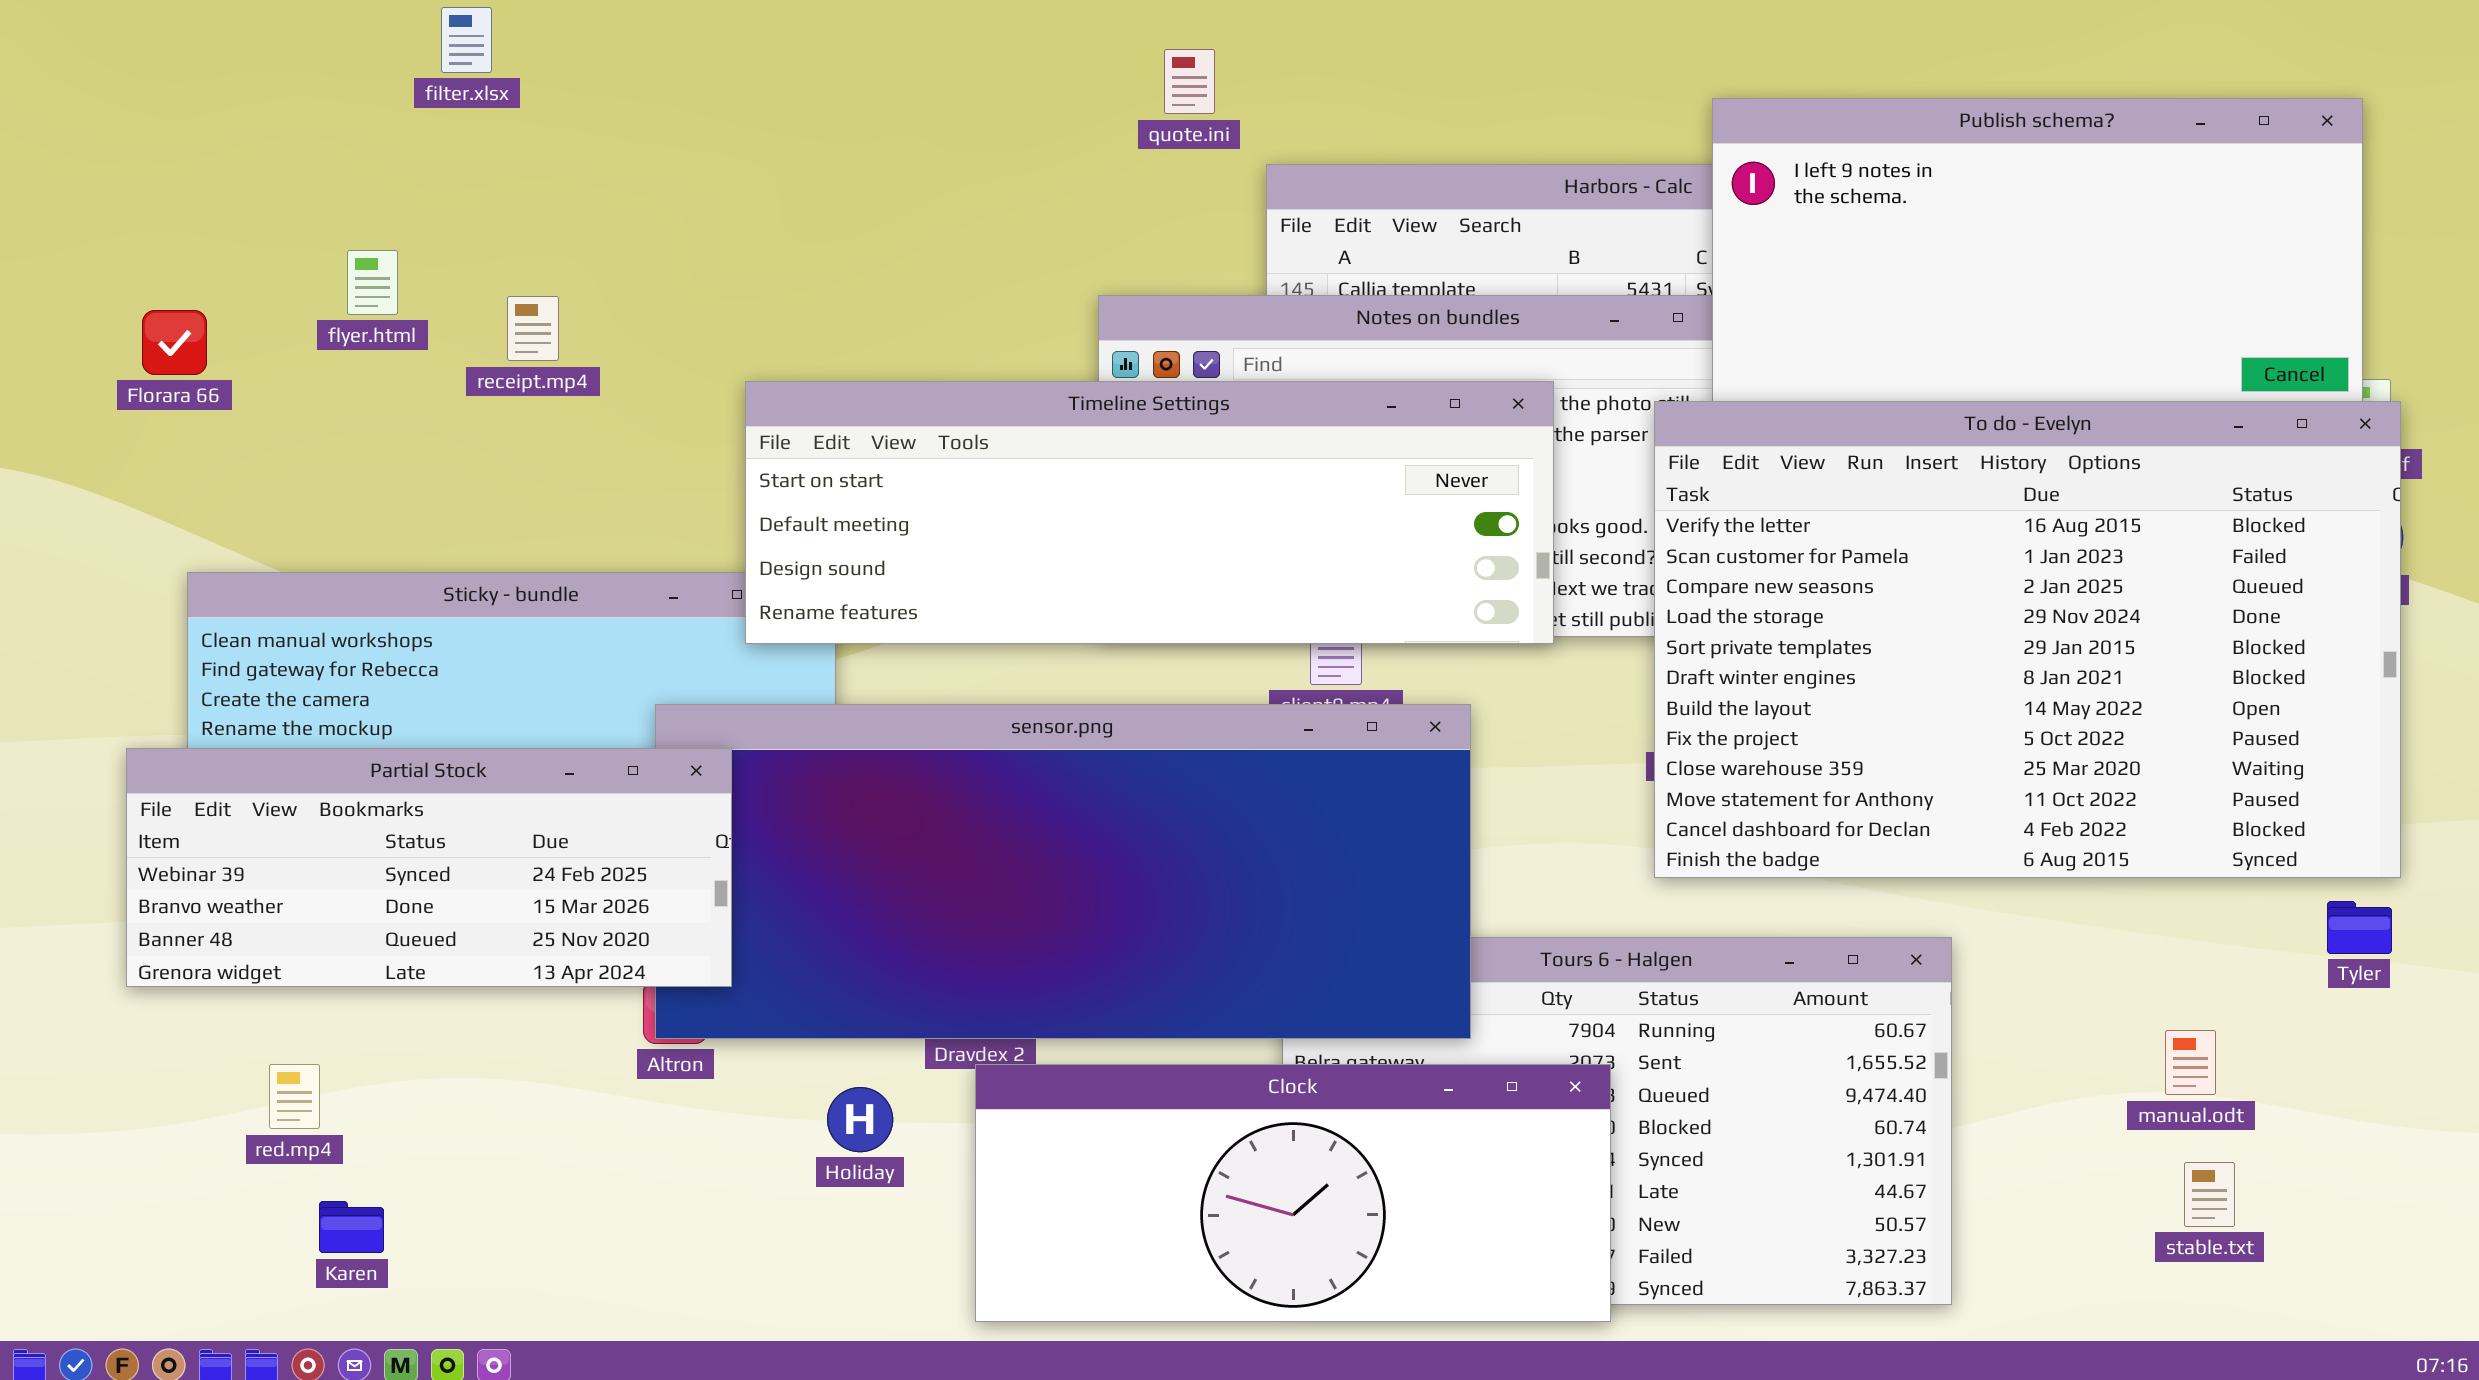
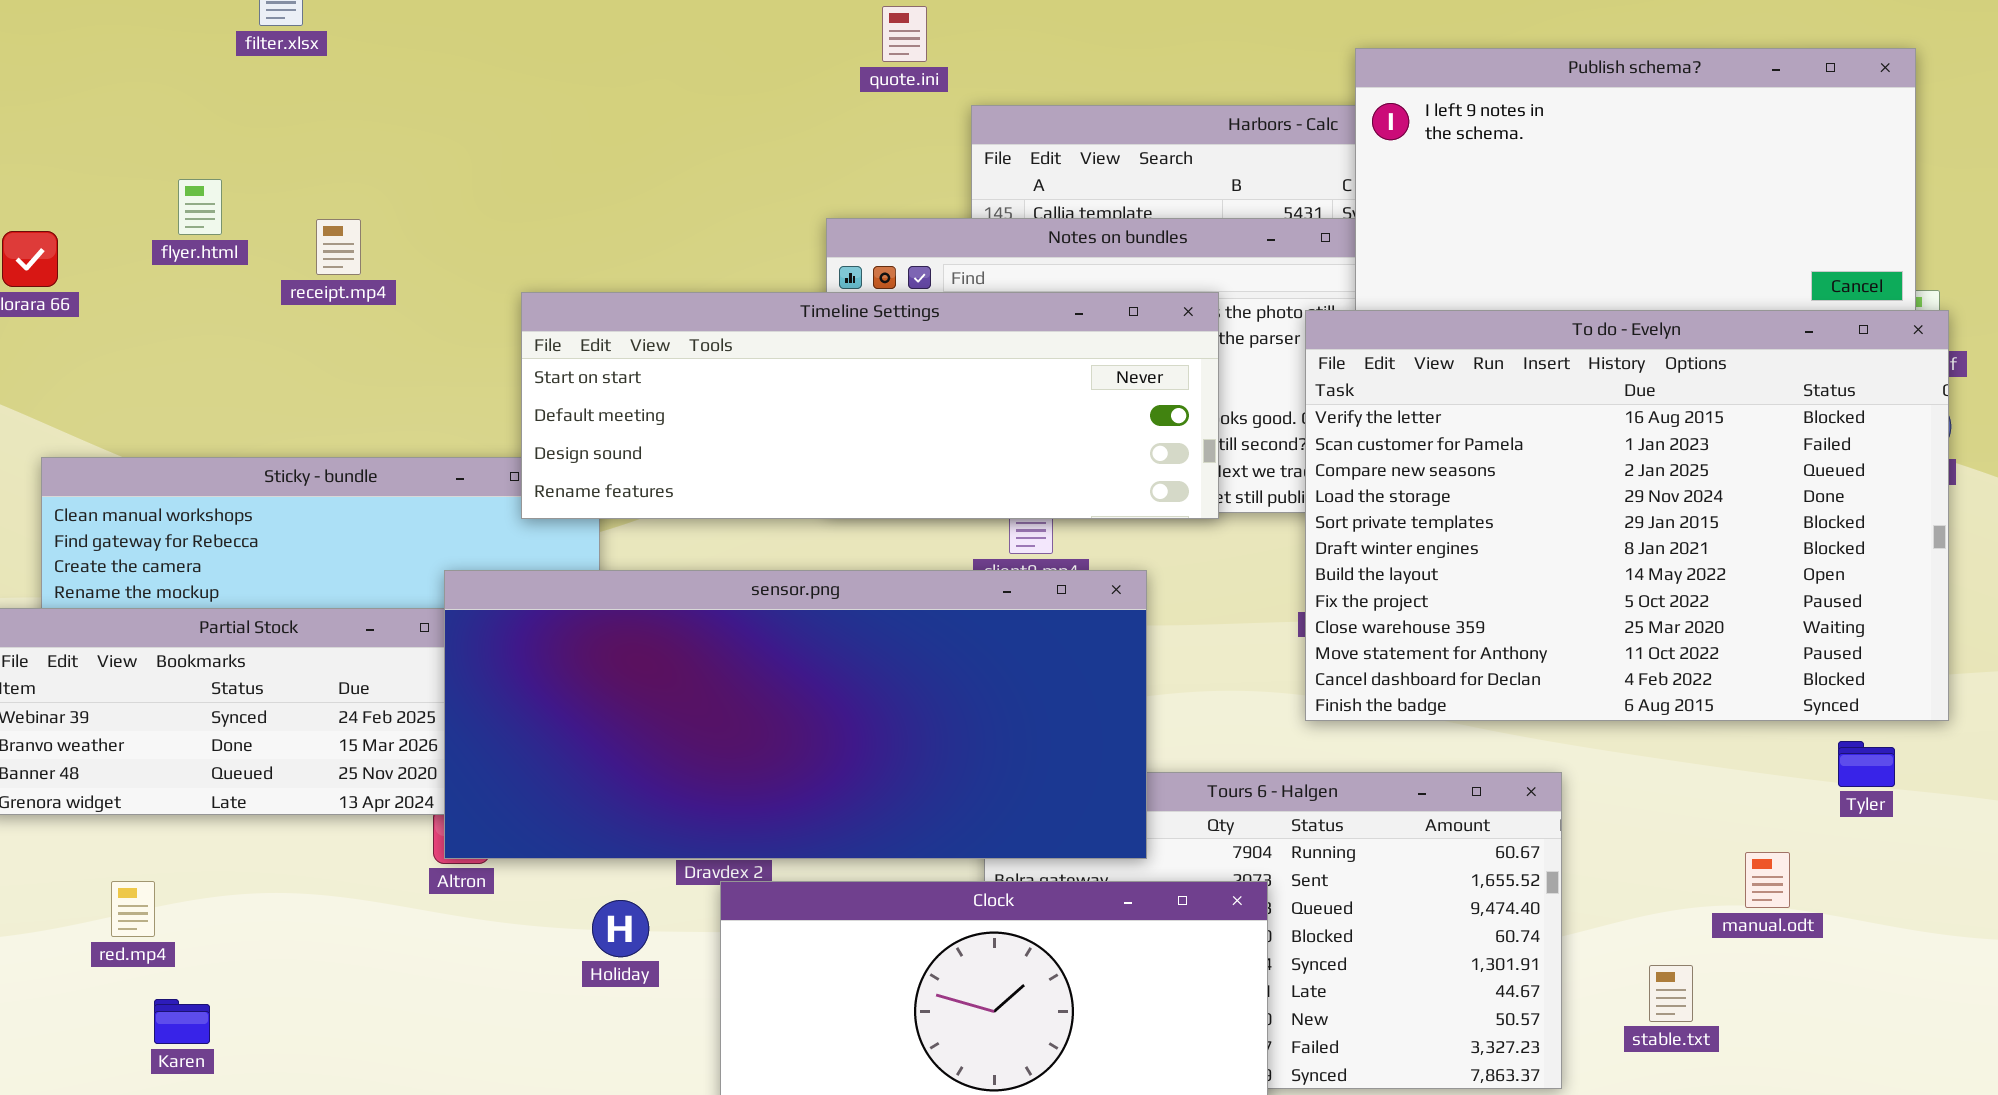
sensor.png: [655,704,1471,1039] -> [444,570,1147,859], raised
Tyler: [2327,901,2392,954] -> [1838,741,1895,787], moved
stable.txt: [2184,1162,2235,1227] -> [1649,965,1693,1022], moved

